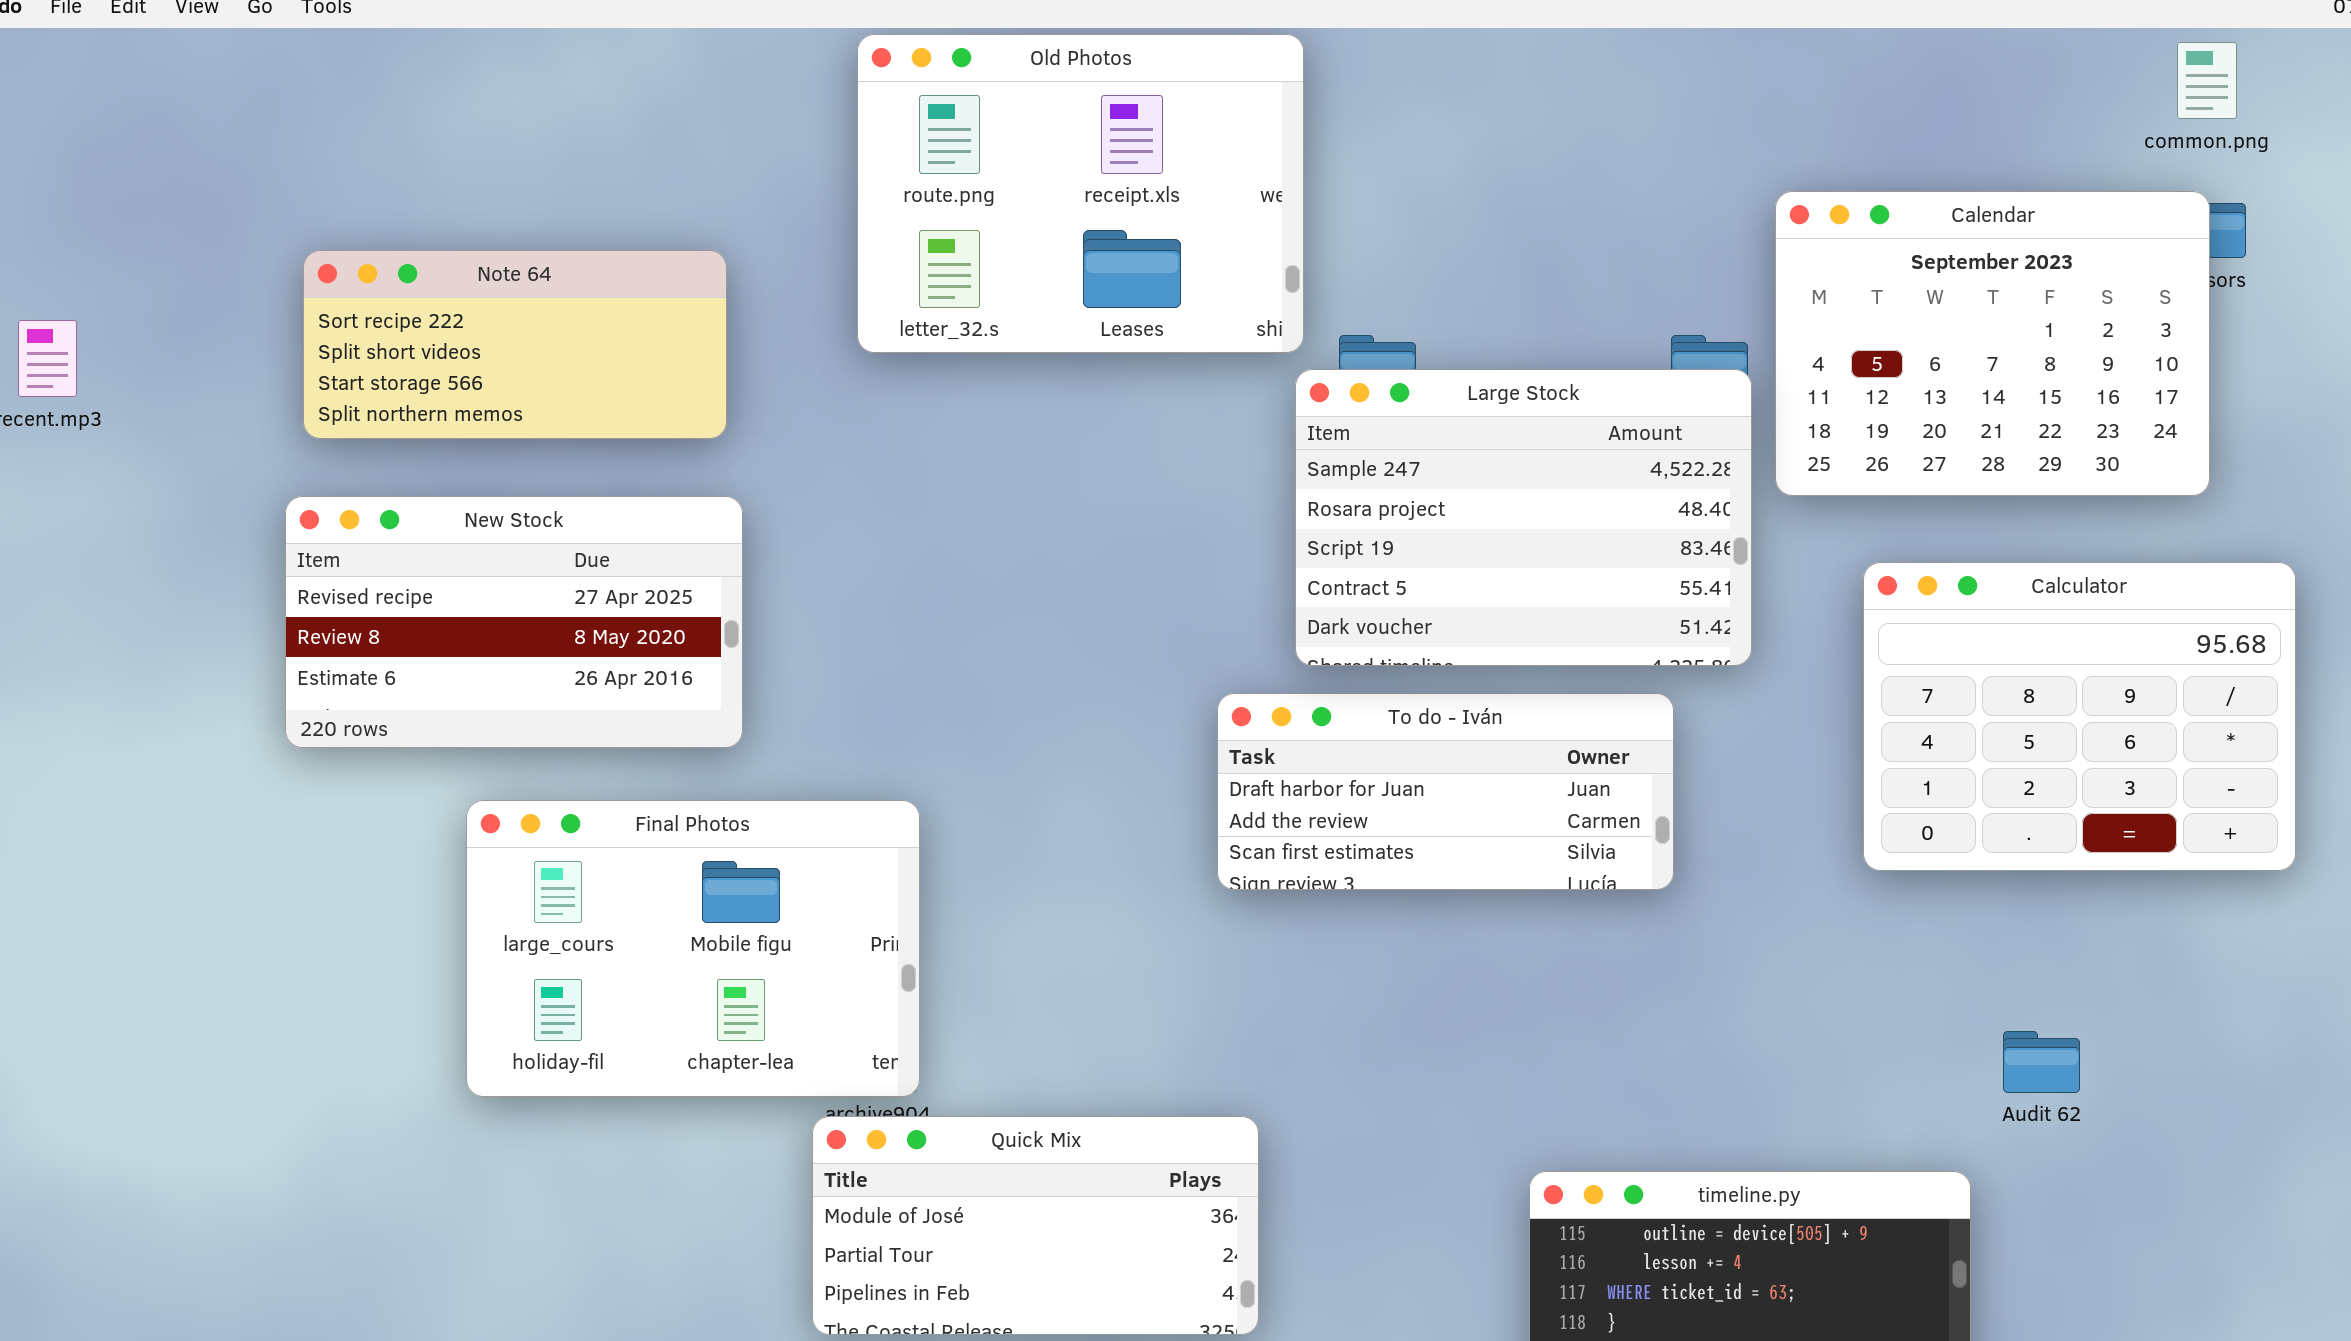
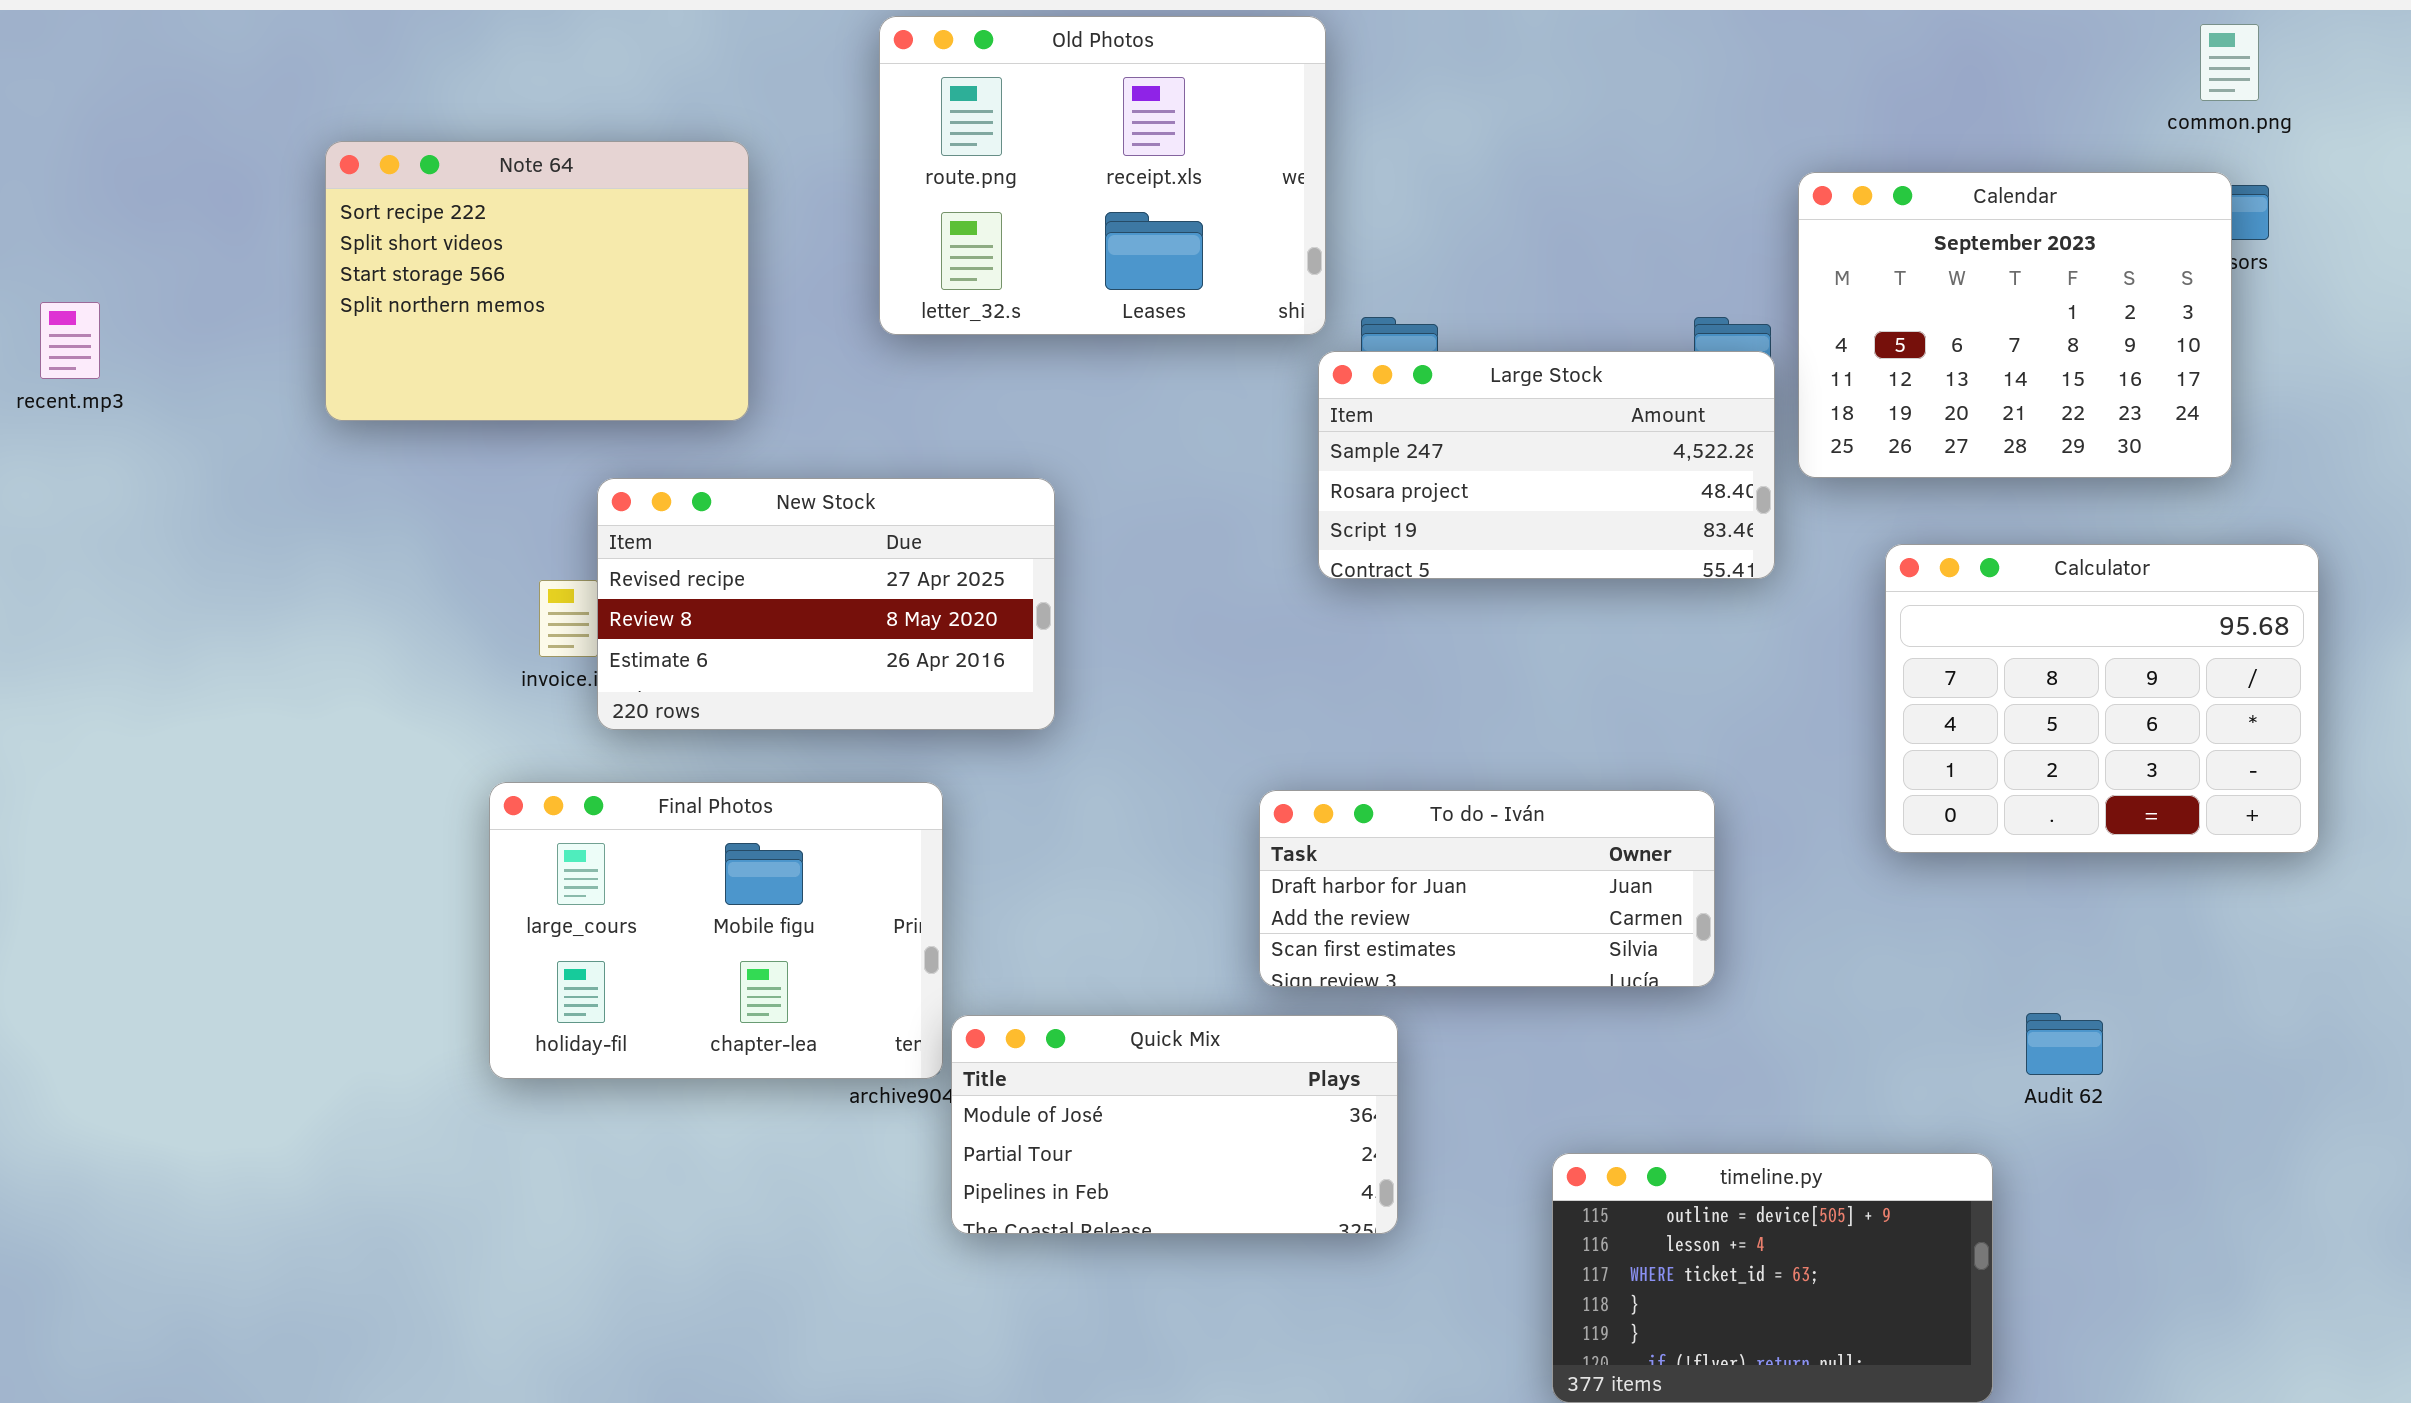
Note 64: [303,250,727,439] -> [325,141,749,421], resized
Large Stock: [1295,369,1752,666] -> [1318,351,1775,579], resized
New Stock: [285,496,743,748] -> [597,478,1055,730], moved
To do - Iván: [1217,693,1674,890] -> [1259,790,1715,987], moved
Quick Mix: [812,1116,1259,1335] -> [951,1015,1398,1234], moved

